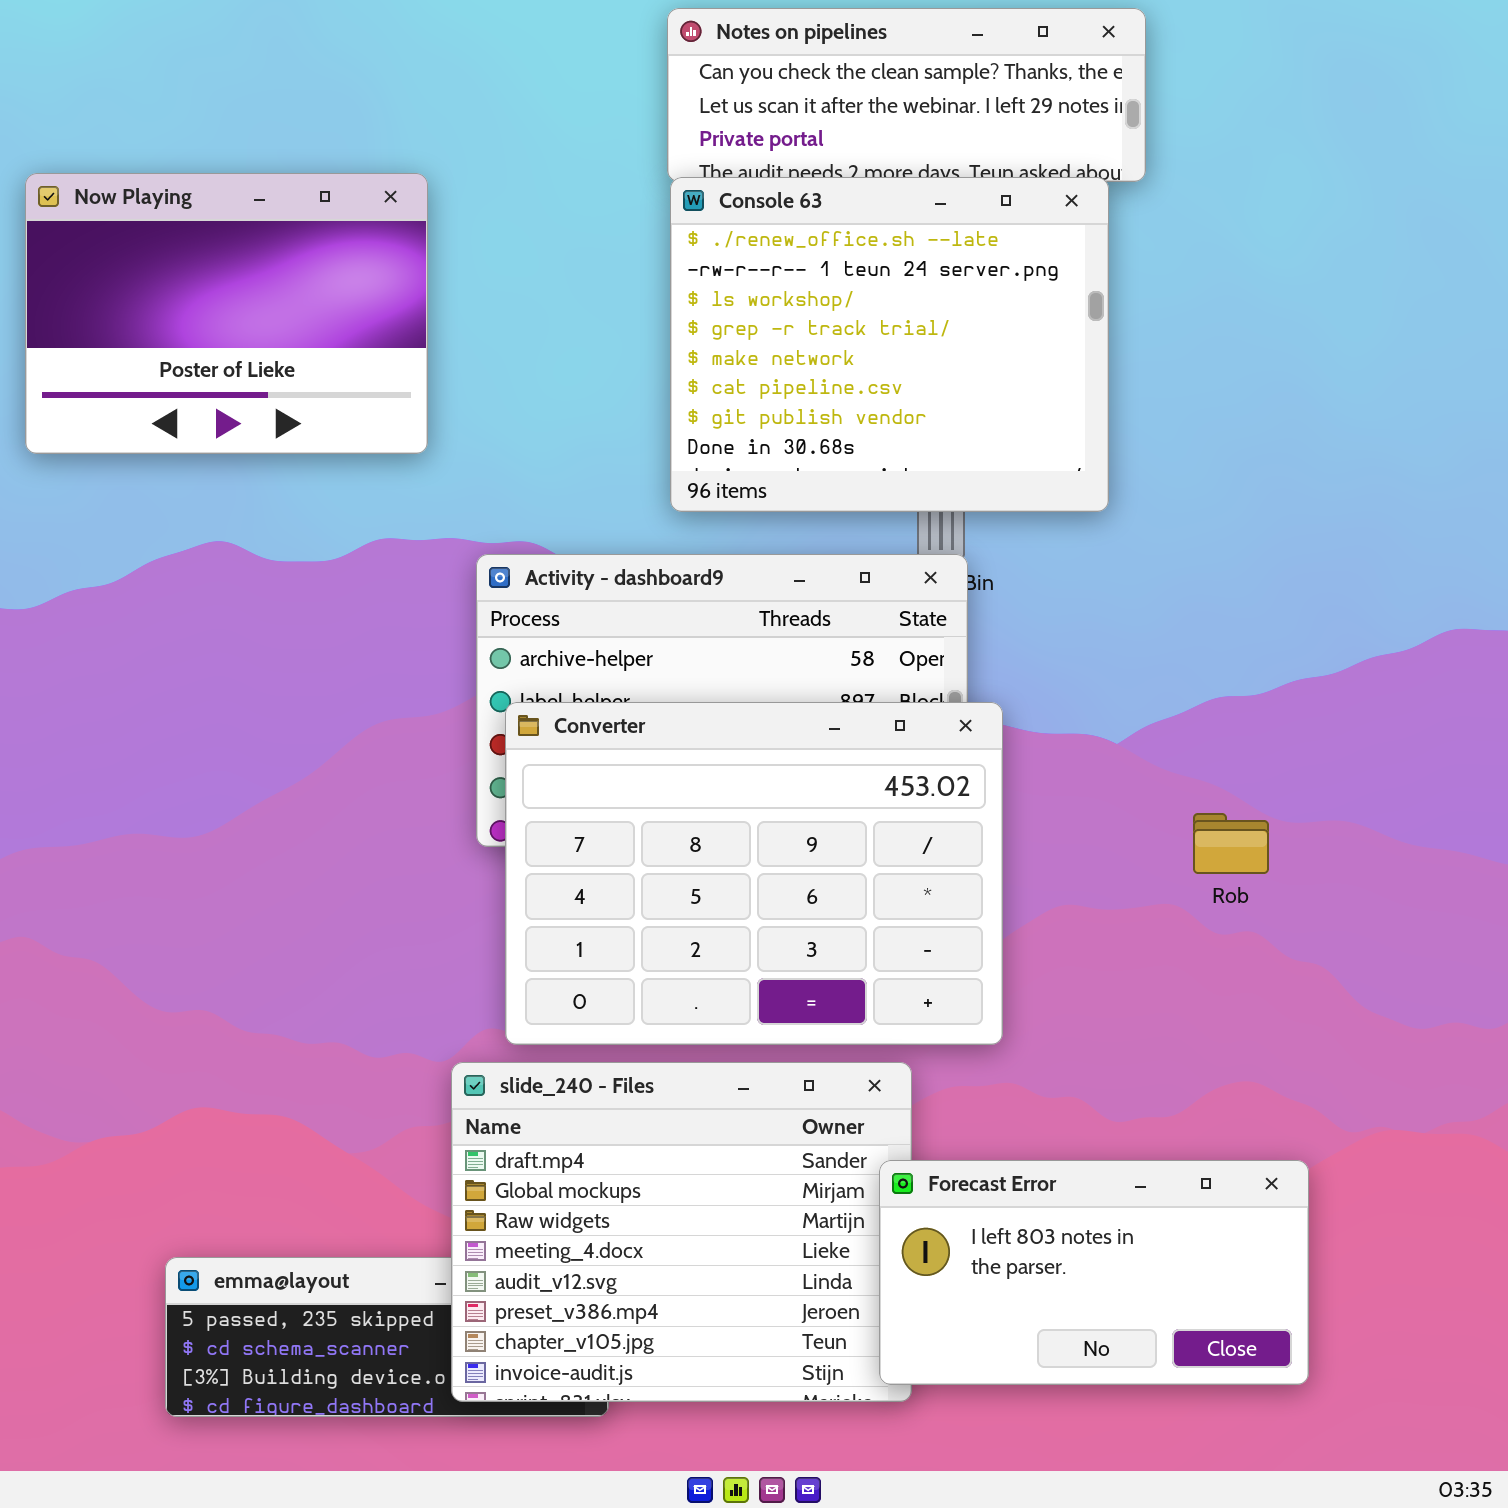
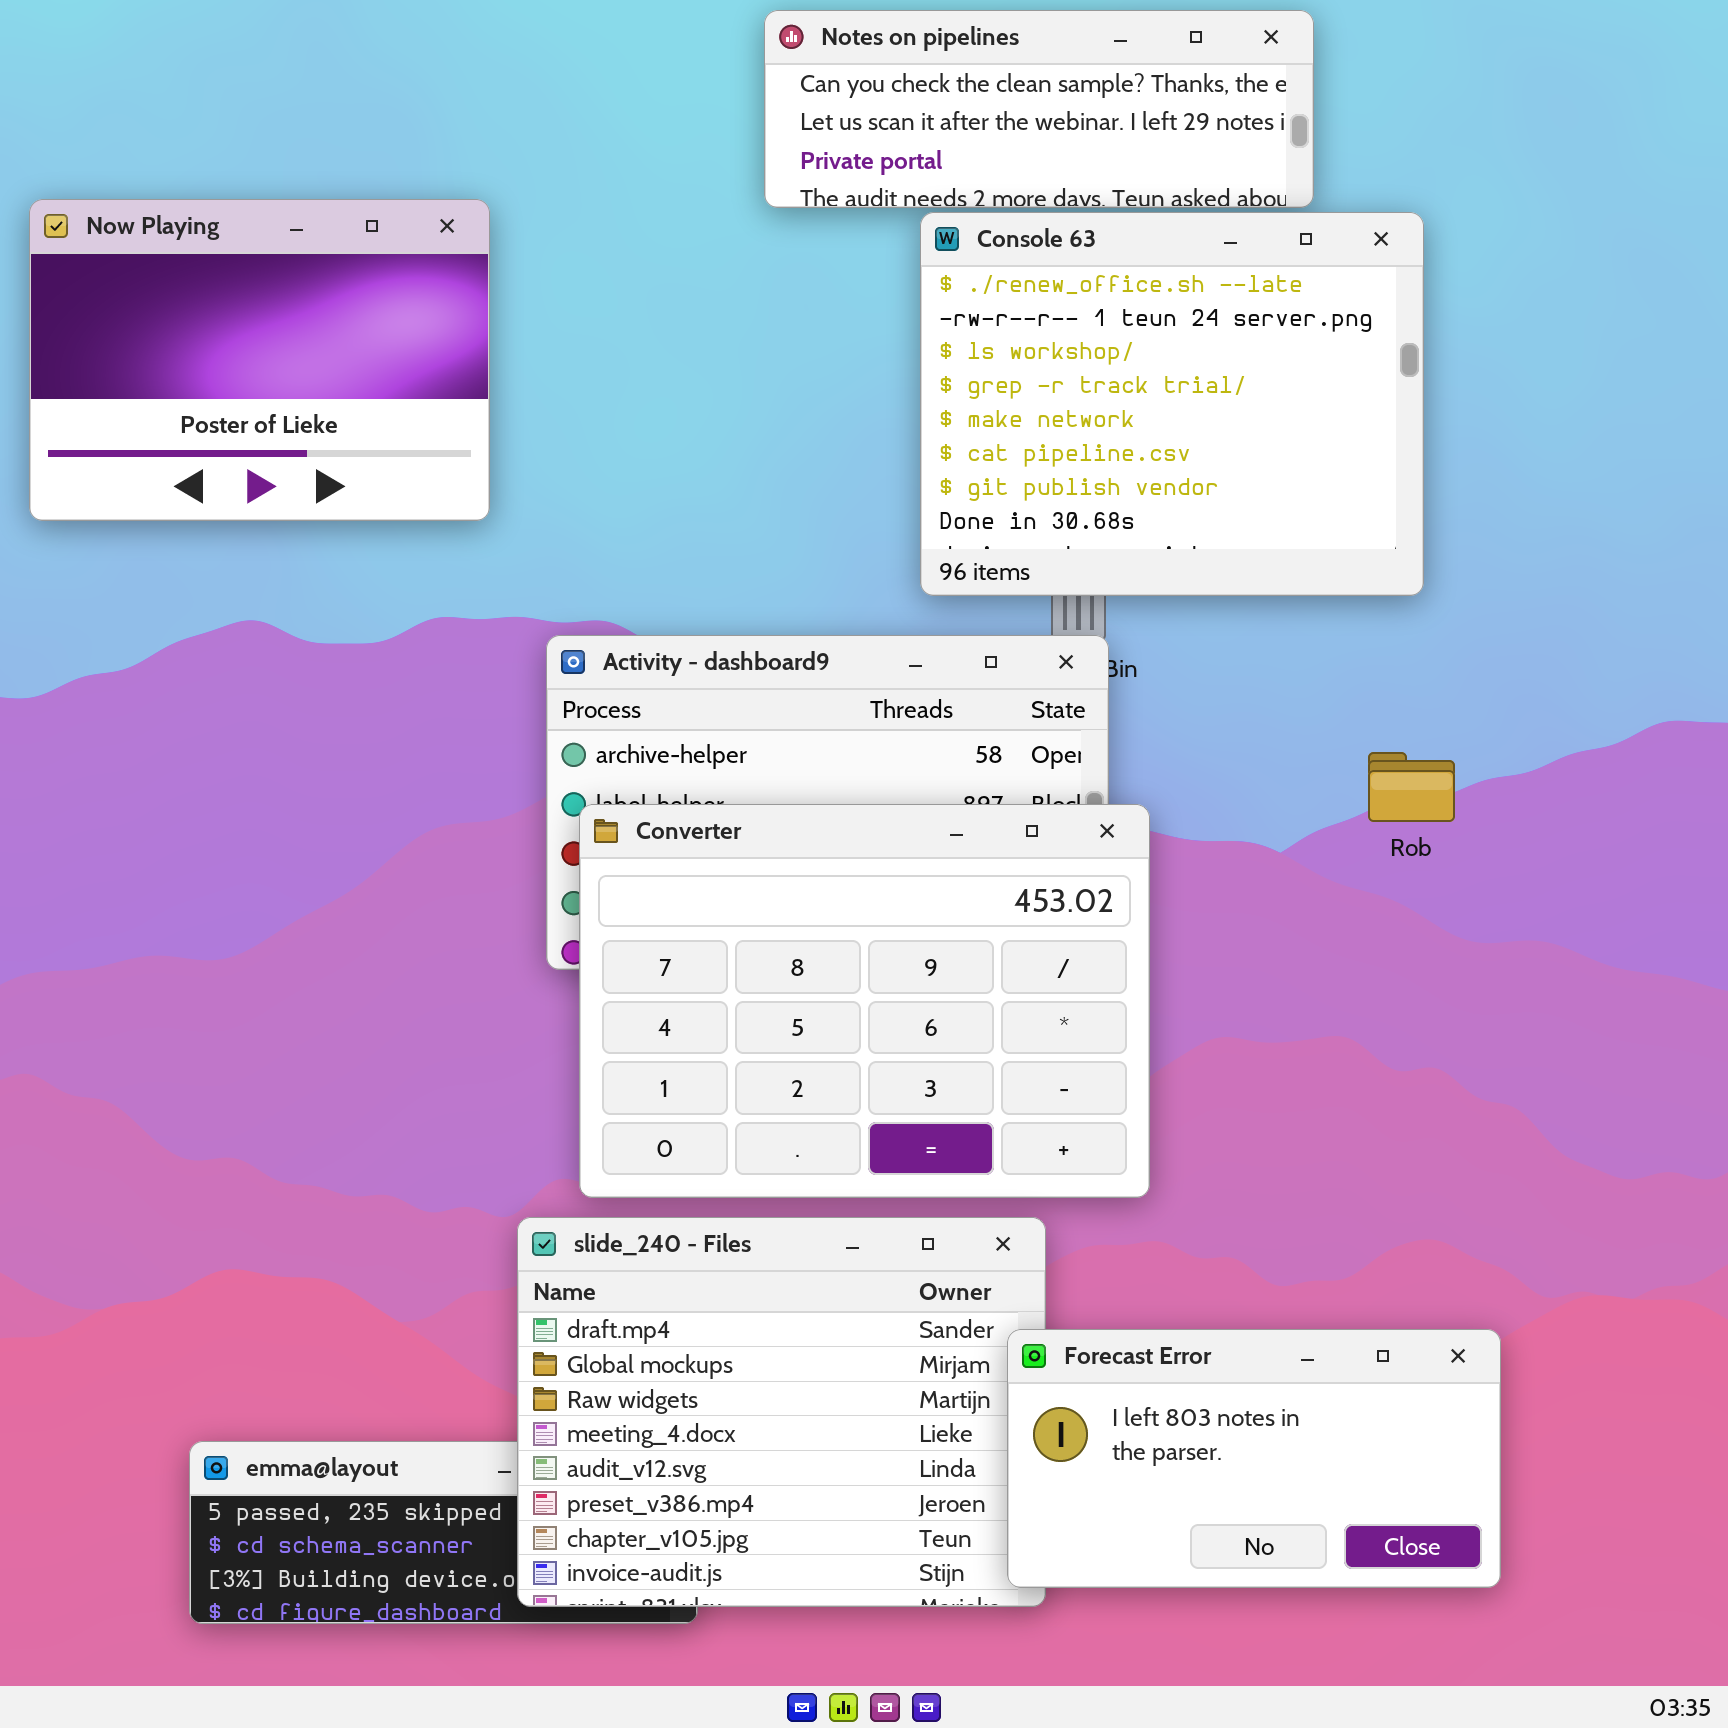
Console 63: [670,177,1109,512] -> [920,212,1424,596], moved
Rob: [1193,813,1269,874] -> [1368,752,1455,822], moved

